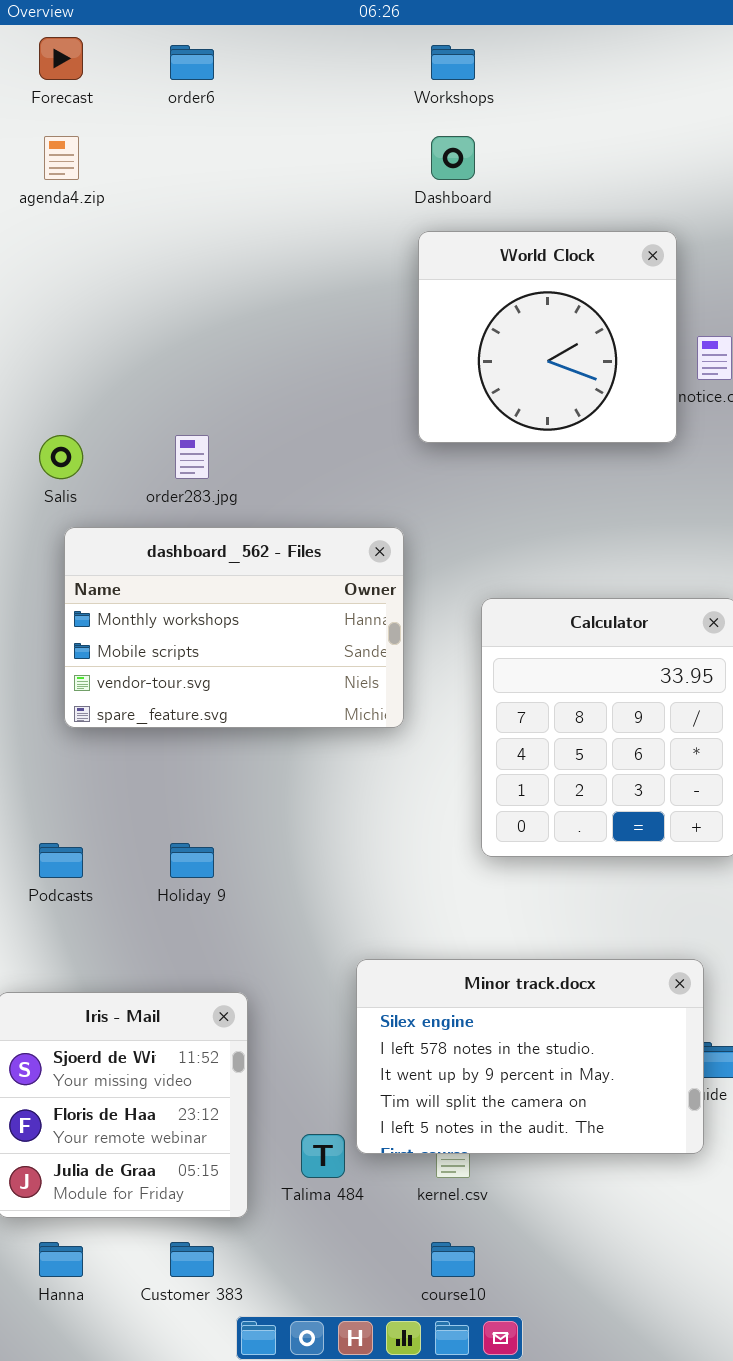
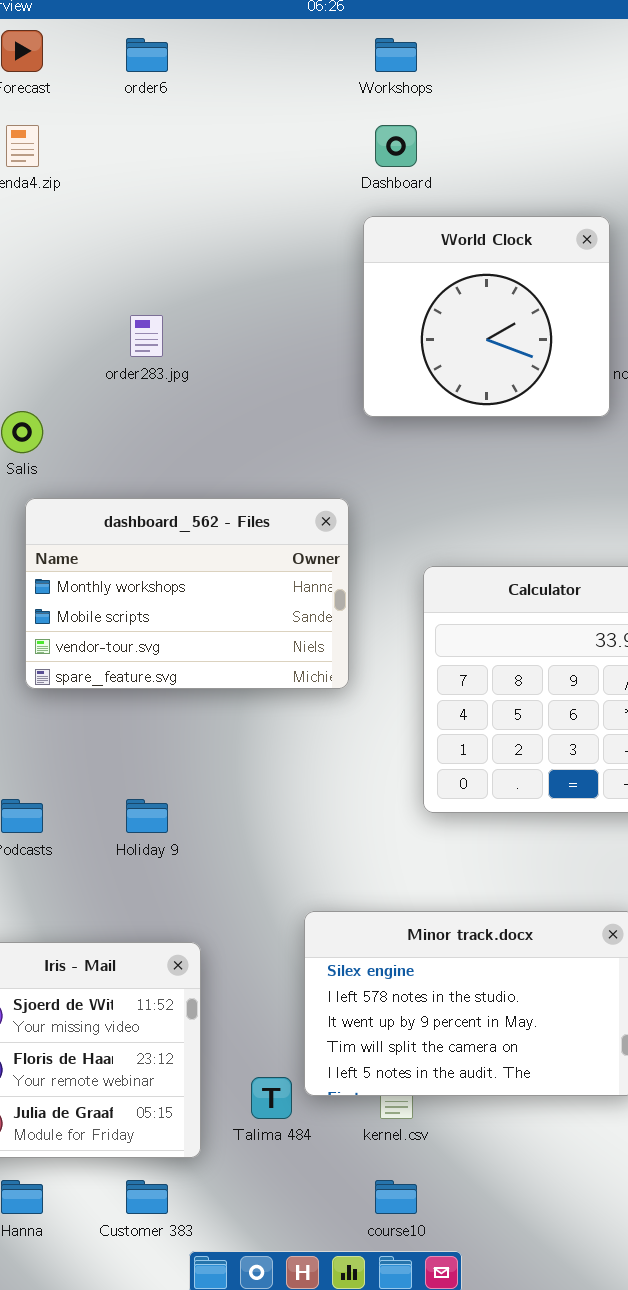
order283.jpg: [175,435,209,479] -> [130,315,163,357], moved

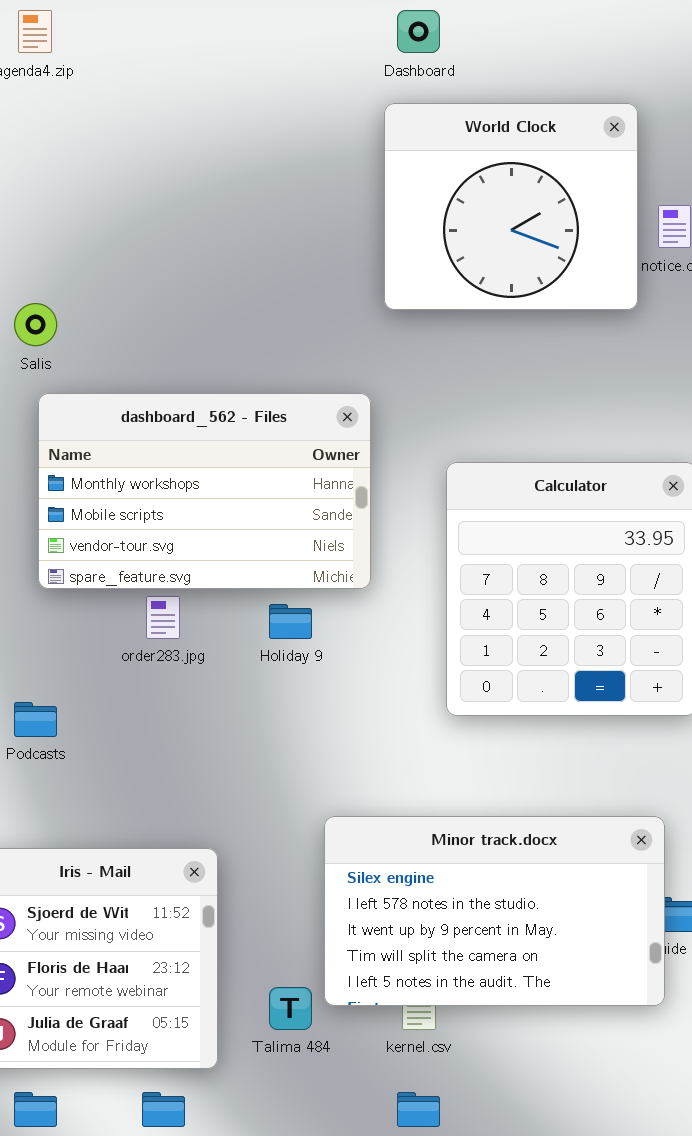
order283.jpg: [130,315,163,357] -> [146,596,180,639], moved
Holiday 9: [126,799,168,833] -> [269,604,312,639], moved

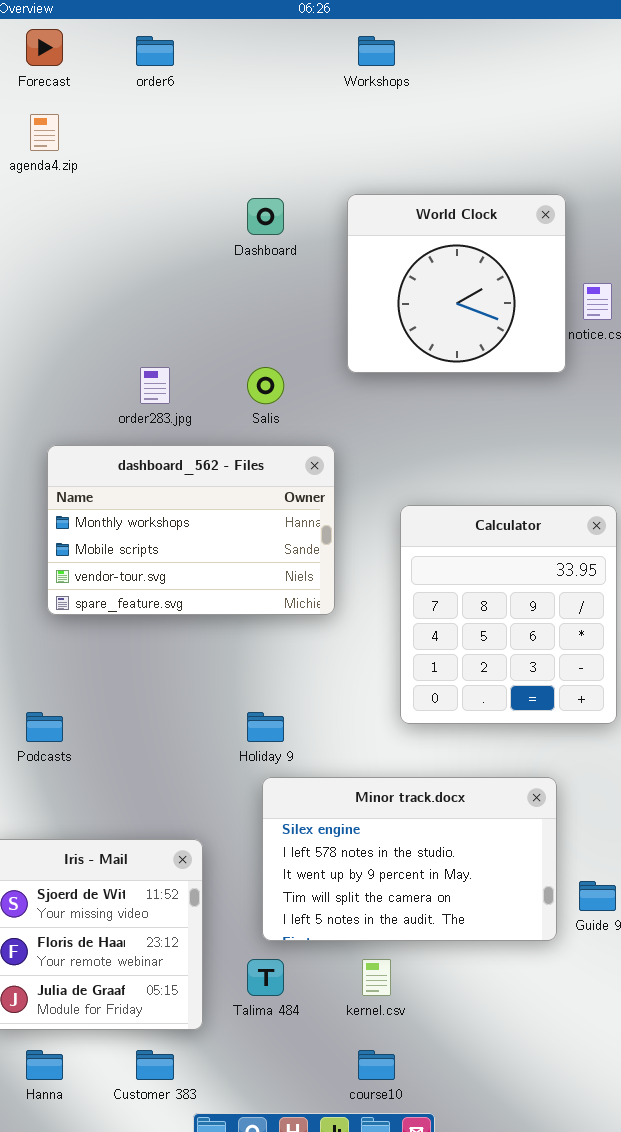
Dashboard: [397,10,440,53] -> [247,198,284,235], moved
Salis: [14,303,57,346] -> [247,367,284,404], moved
order283.jpg: [146,596,180,639] -> [140,367,170,404], moved
Holiday 9: [269,604,312,639] -> [247,712,284,742], moved
Minor track.docx: [324,816,665,1006] -> [262,777,557,941], moved

